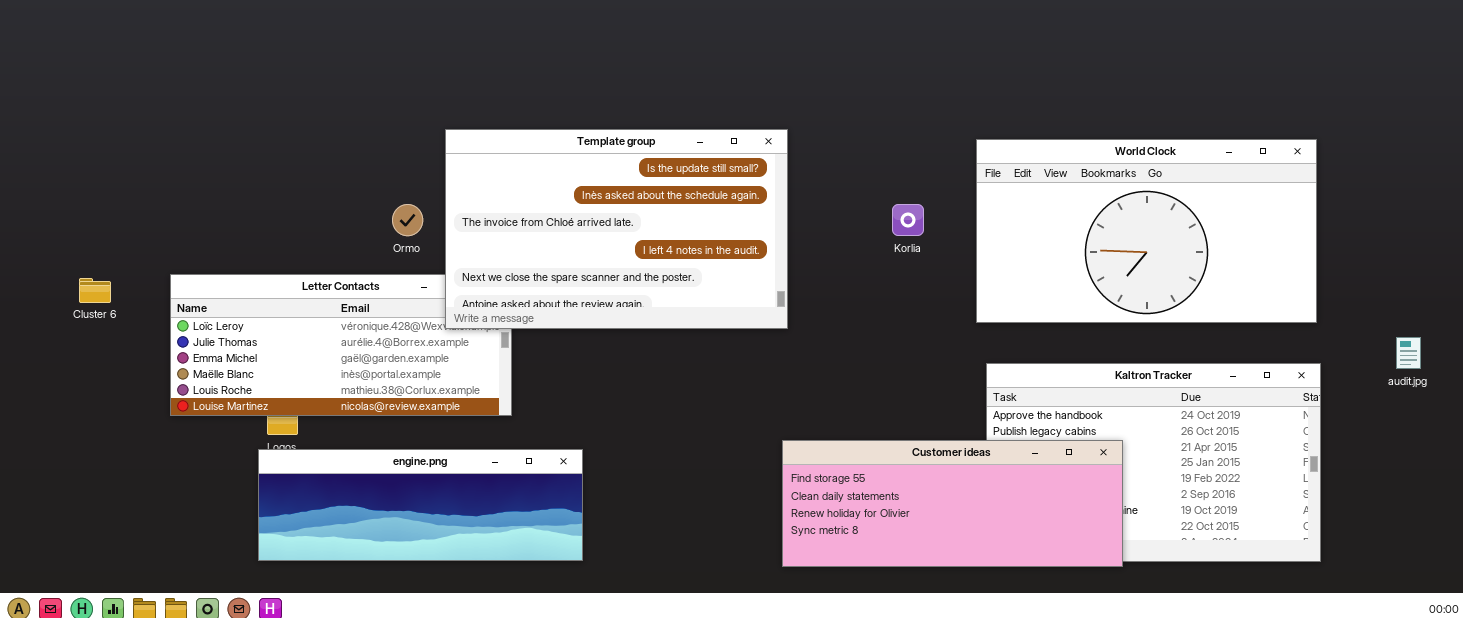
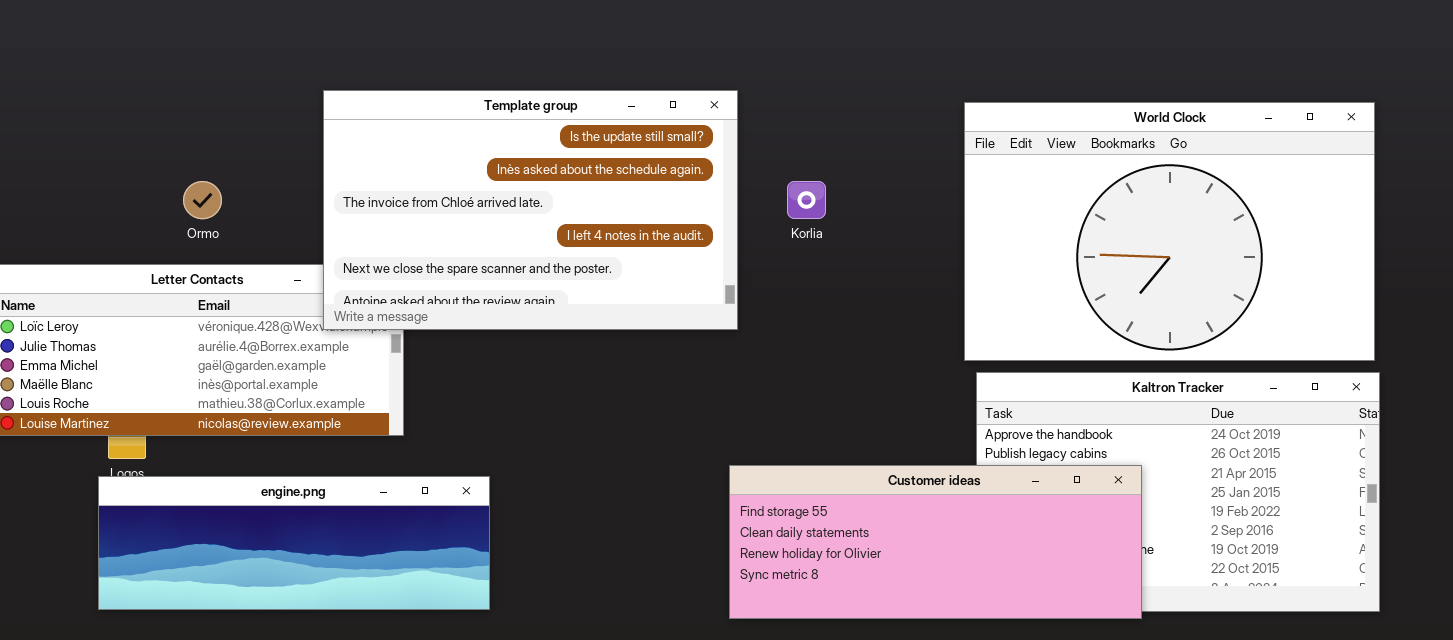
World Clock: [976,139,1317,323] -> [964,102,1375,361], resized
Ormo: [392,204,423,236] -> [183,181,222,219], moved
Korlia: [892,204,924,236] -> [787,181,826,219], moved

